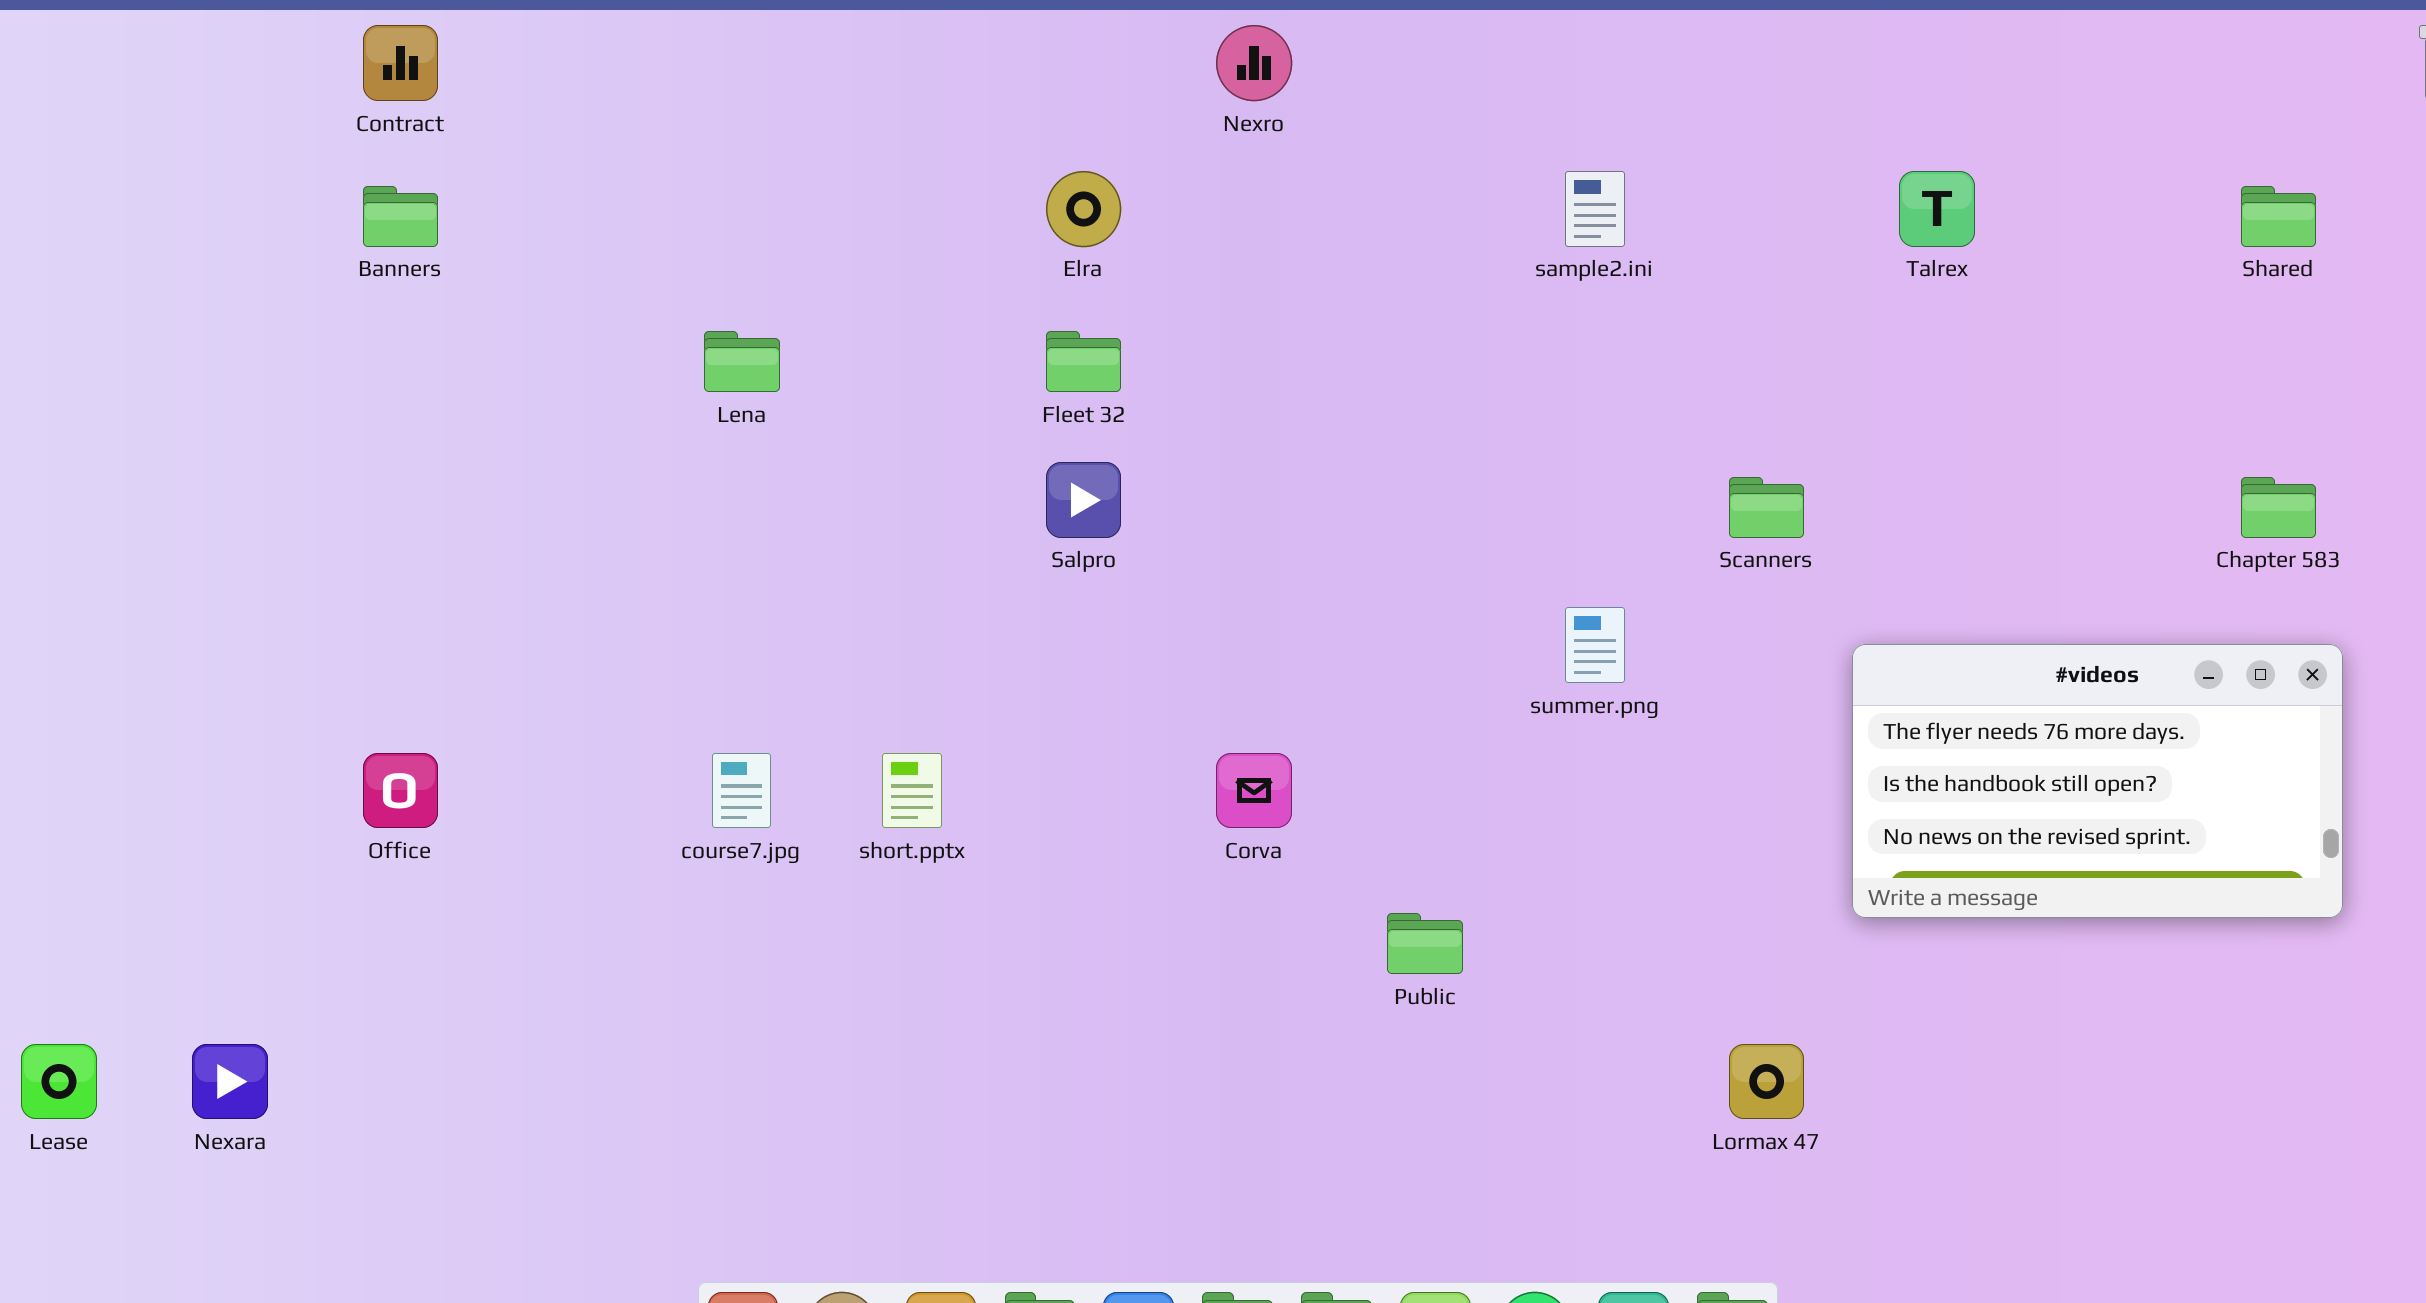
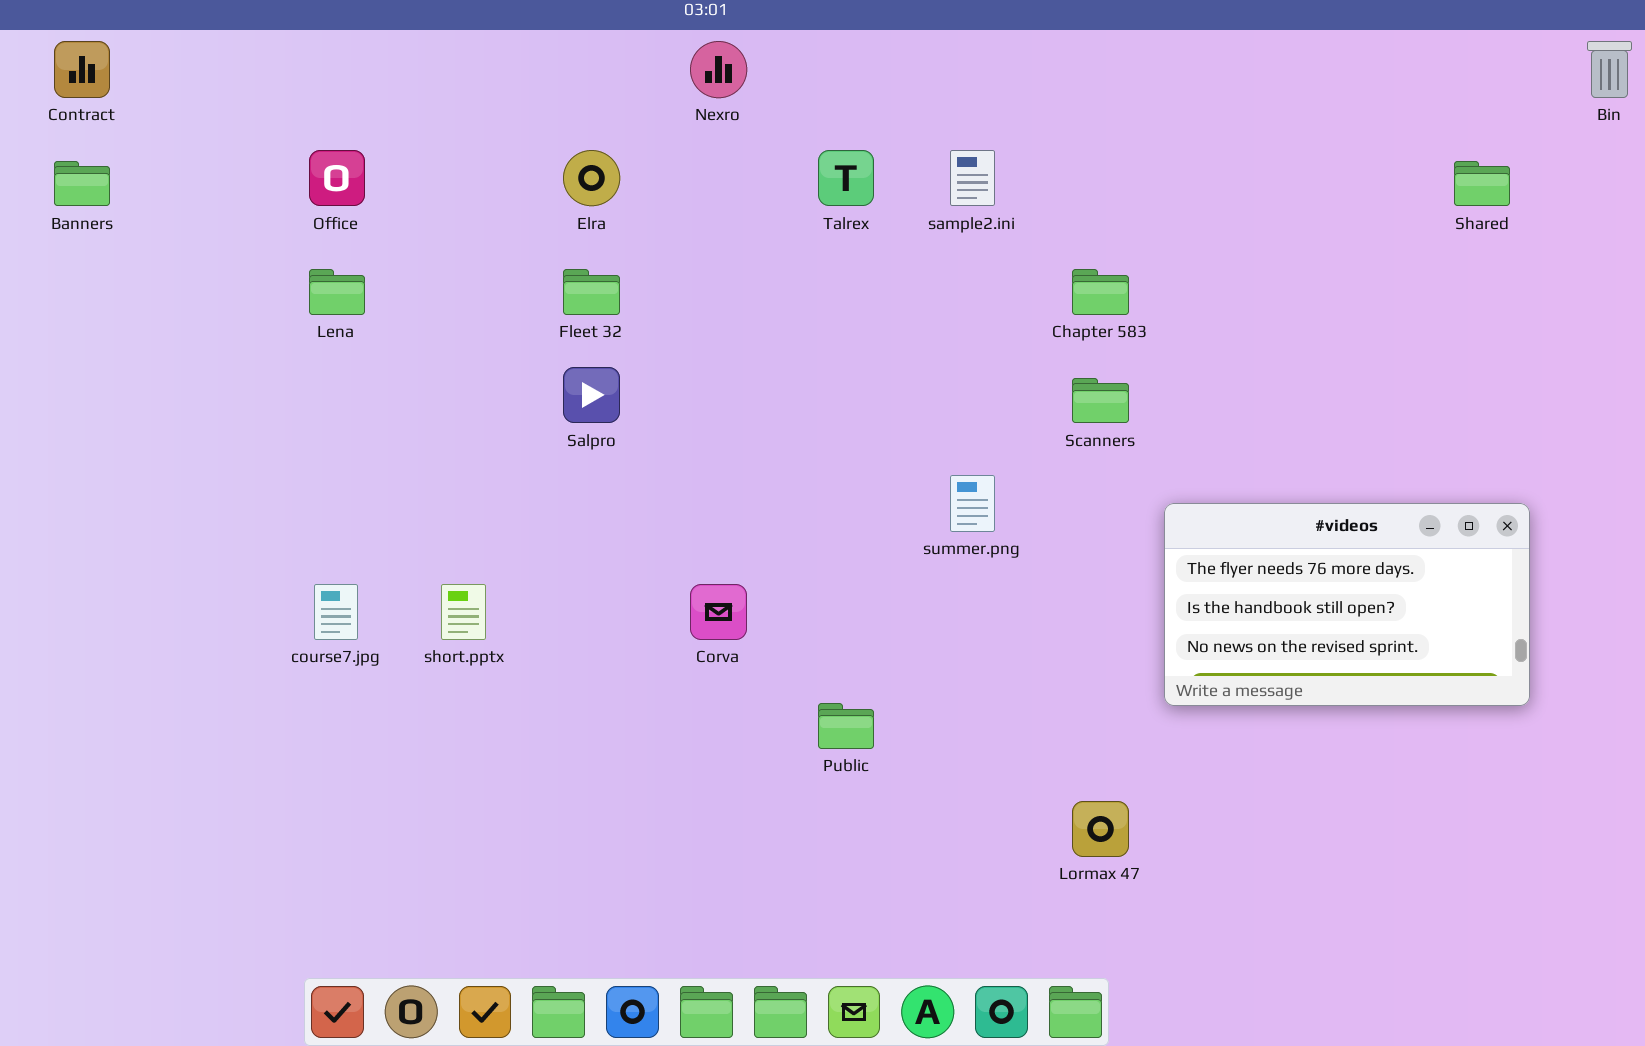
Talrex: [1899,171,1975,247] -> [818,150,874,206], moved
Chapter 583: [2241,477,2316,538] -> [1072,269,1129,315], moved
Office: [363,753,438,828] -> [309,150,365,206], moved

